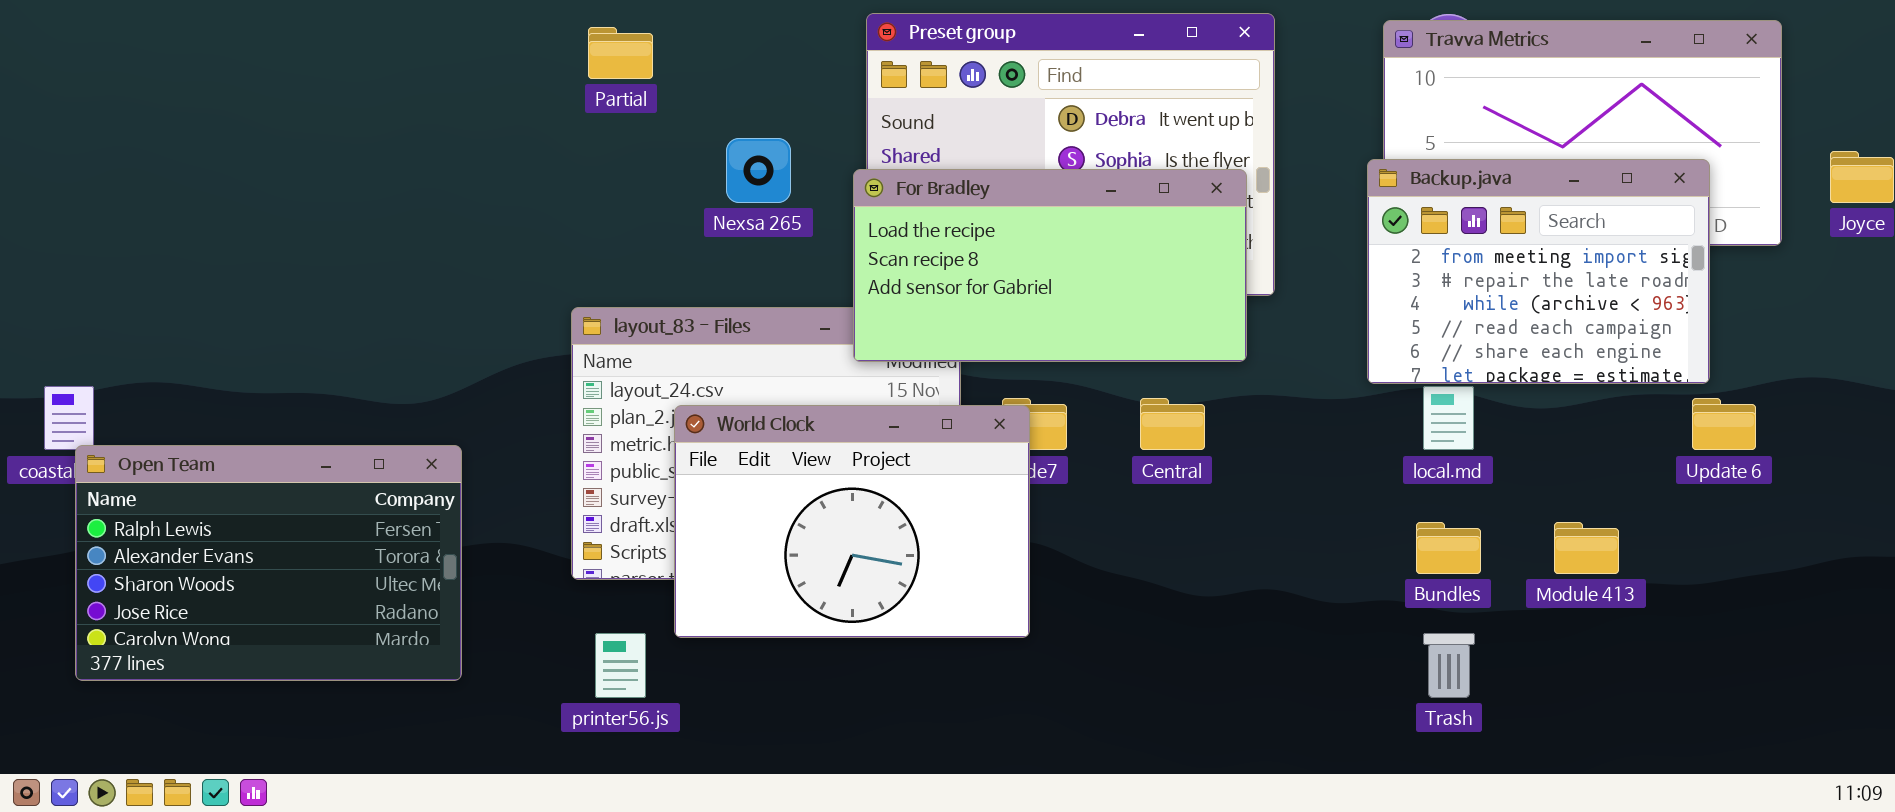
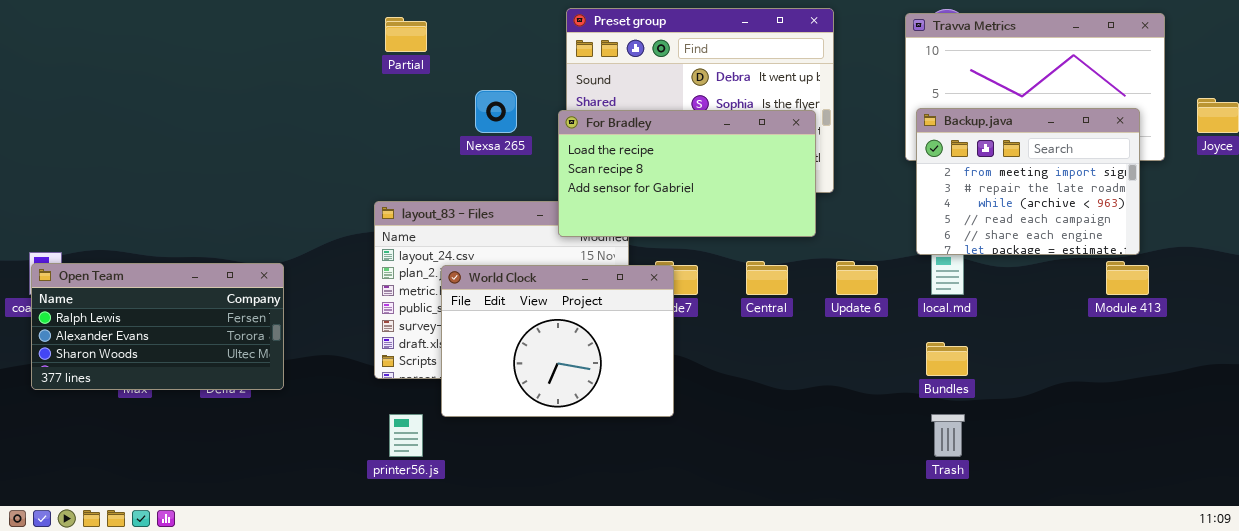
Backup.java: [1367,159,1710,384] -> [916,108,1140,255], moved
Update 6: [1692,398,1756,450] -> [836,261,878,295], moved
Open Team: [75,445,462,681] -> [31,263,284,390], moved, resized
Module 413: [1554,522,1619,574] -> [1106,261,1149,295], moved

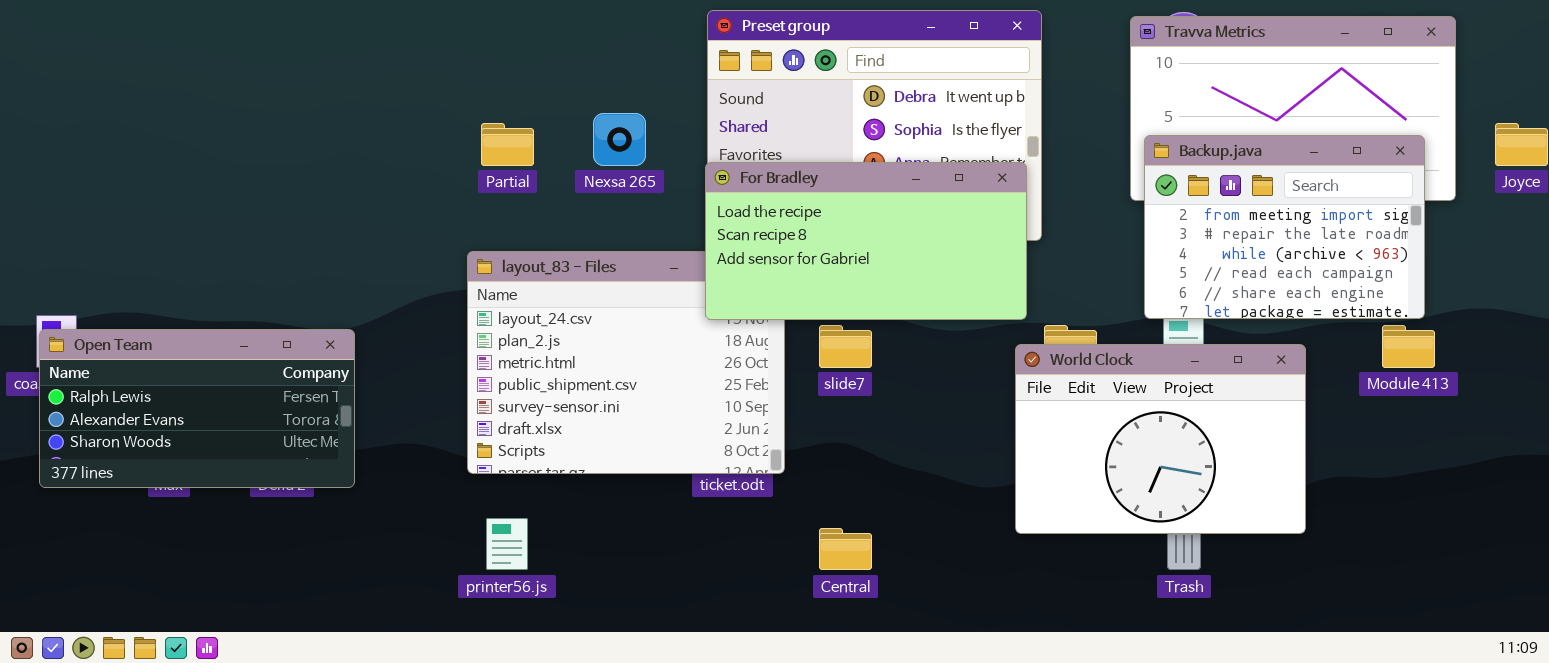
Partial: [385,17,427,52] -> [481,123,534,166], moved
For Bradley: [558,110,816,237] -> [705,162,1027,320], moved
Central: [746,261,788,295] -> [819,528,872,570], moved
World Clock: [441,265,674,417] -> [1015,344,1306,534], moved

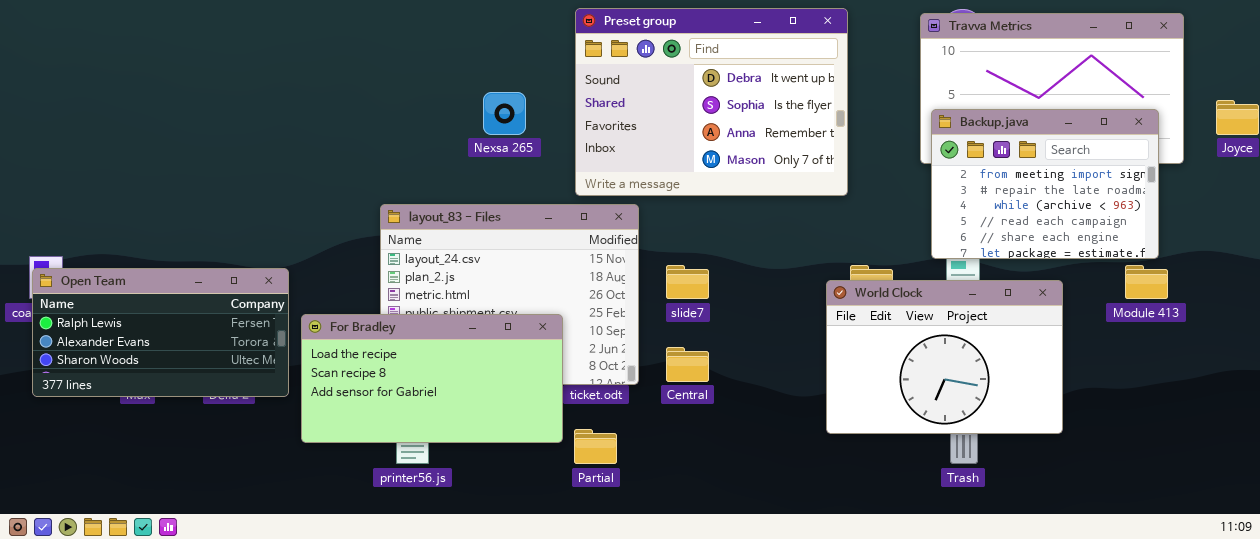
Partial: [481,123,534,166] -> [574,429,617,464], moved
For Bradley: [705,162,1027,320] -> [301,314,563,443], moved
Central: [819,528,872,570] -> [666,347,709,382], moved

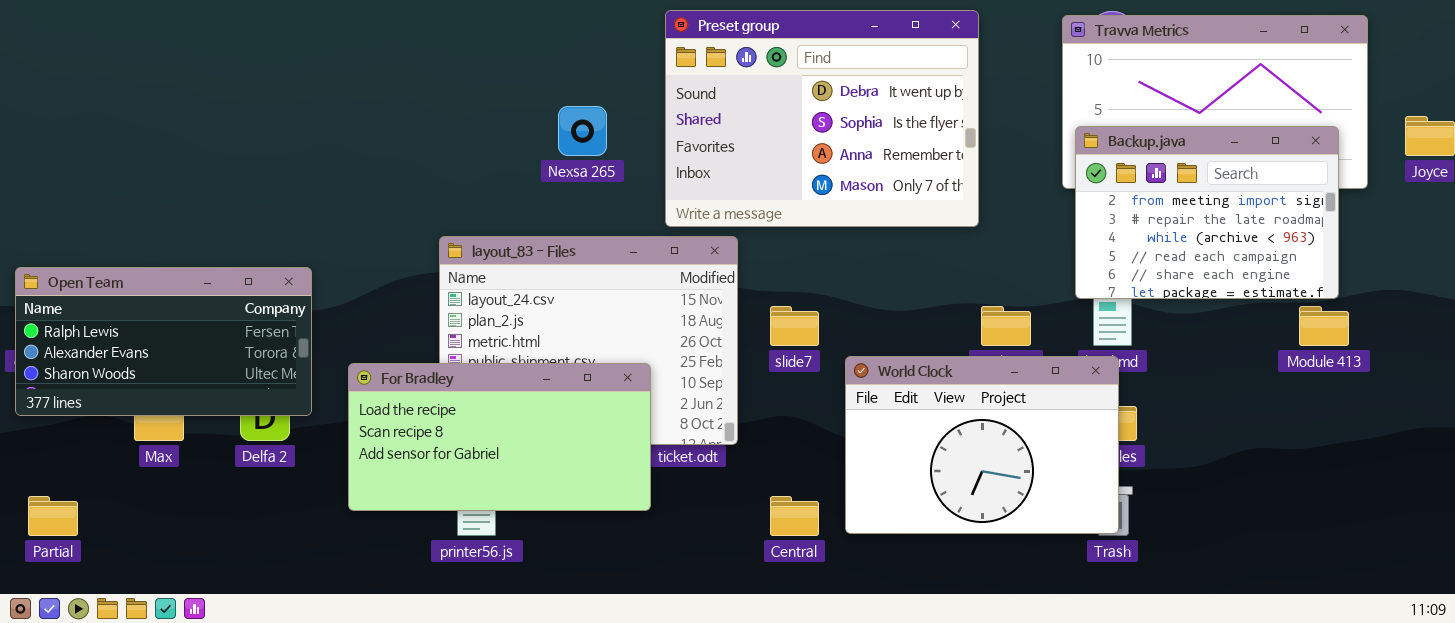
Open Team: [32,268,289,397] -> [15,267,312,416], moved
World Clock: [826,280,1063,434] -> [845,356,1119,534], moved
Central: [666,347,709,382] -> [770,496,819,536], moved
Partial: [574,429,617,464] -> [28,496,78,536], moved

